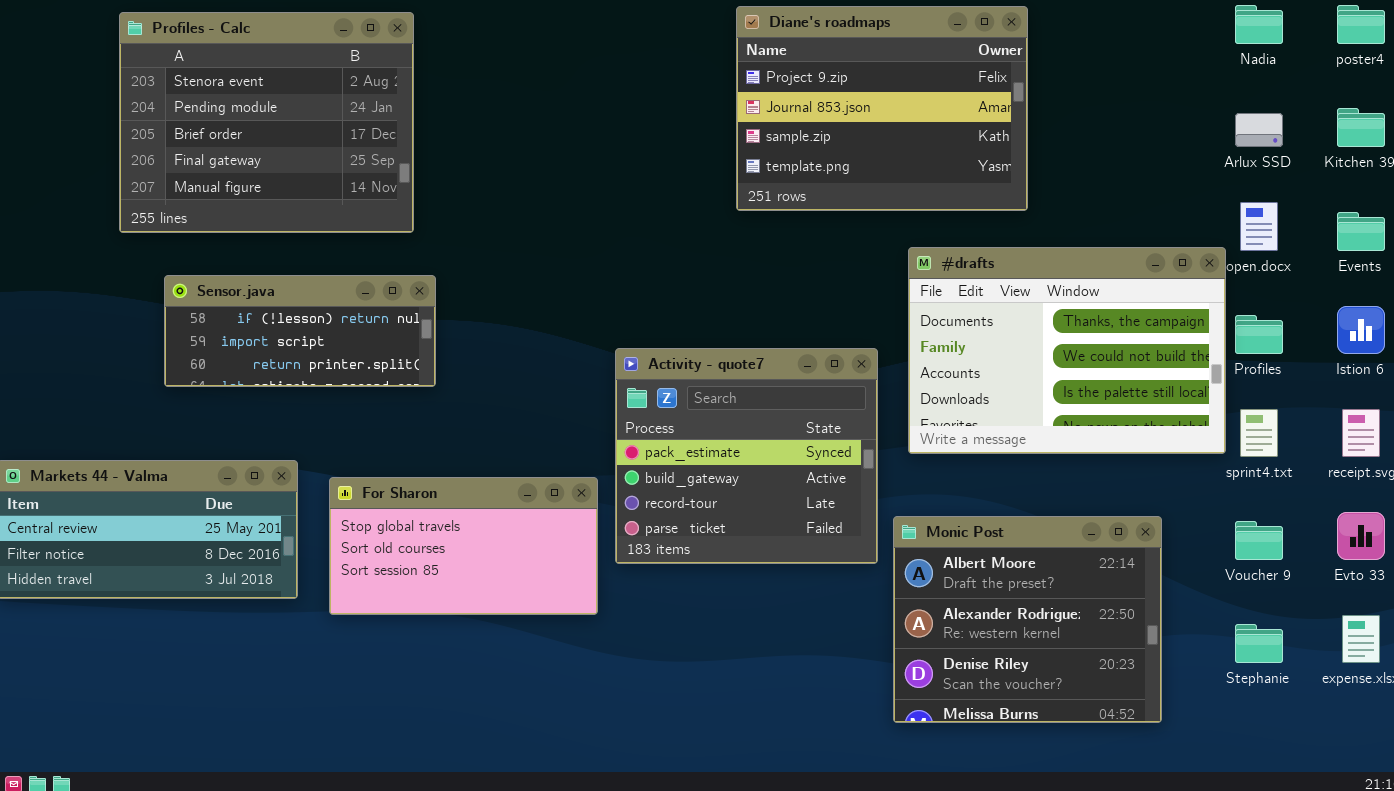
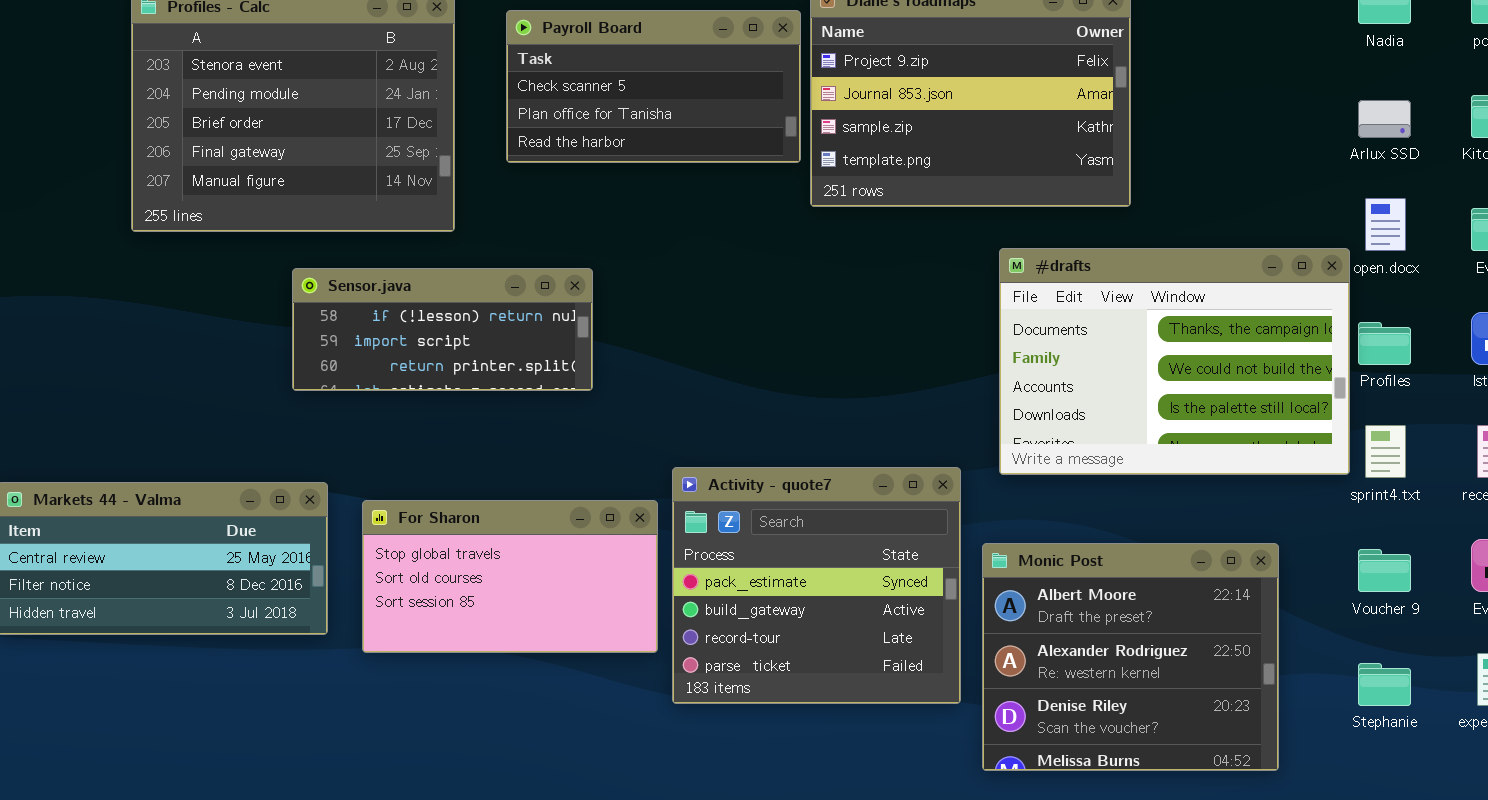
Payroll Board: none -> [506,10,801,163], opened
Sensor.java: [164,275,436,387] -> [292,268,593,391], moved
Activity - quote7: [615,348,878,564] -> [672,467,961,704], moved

